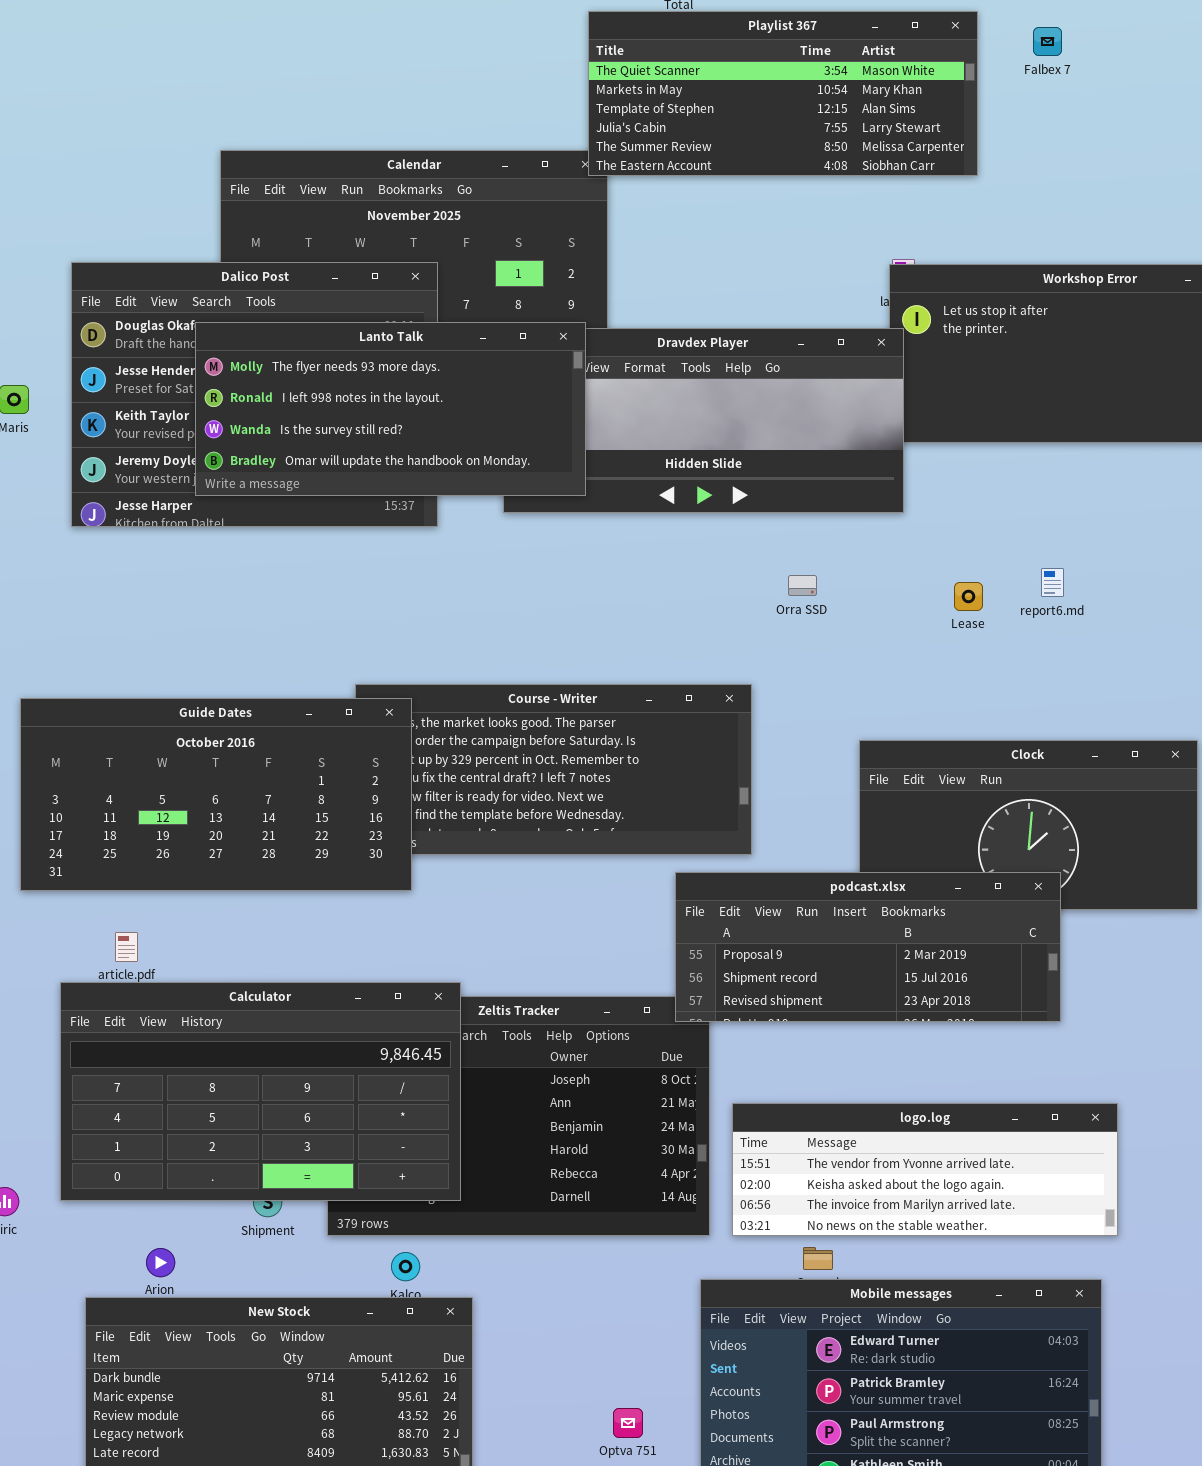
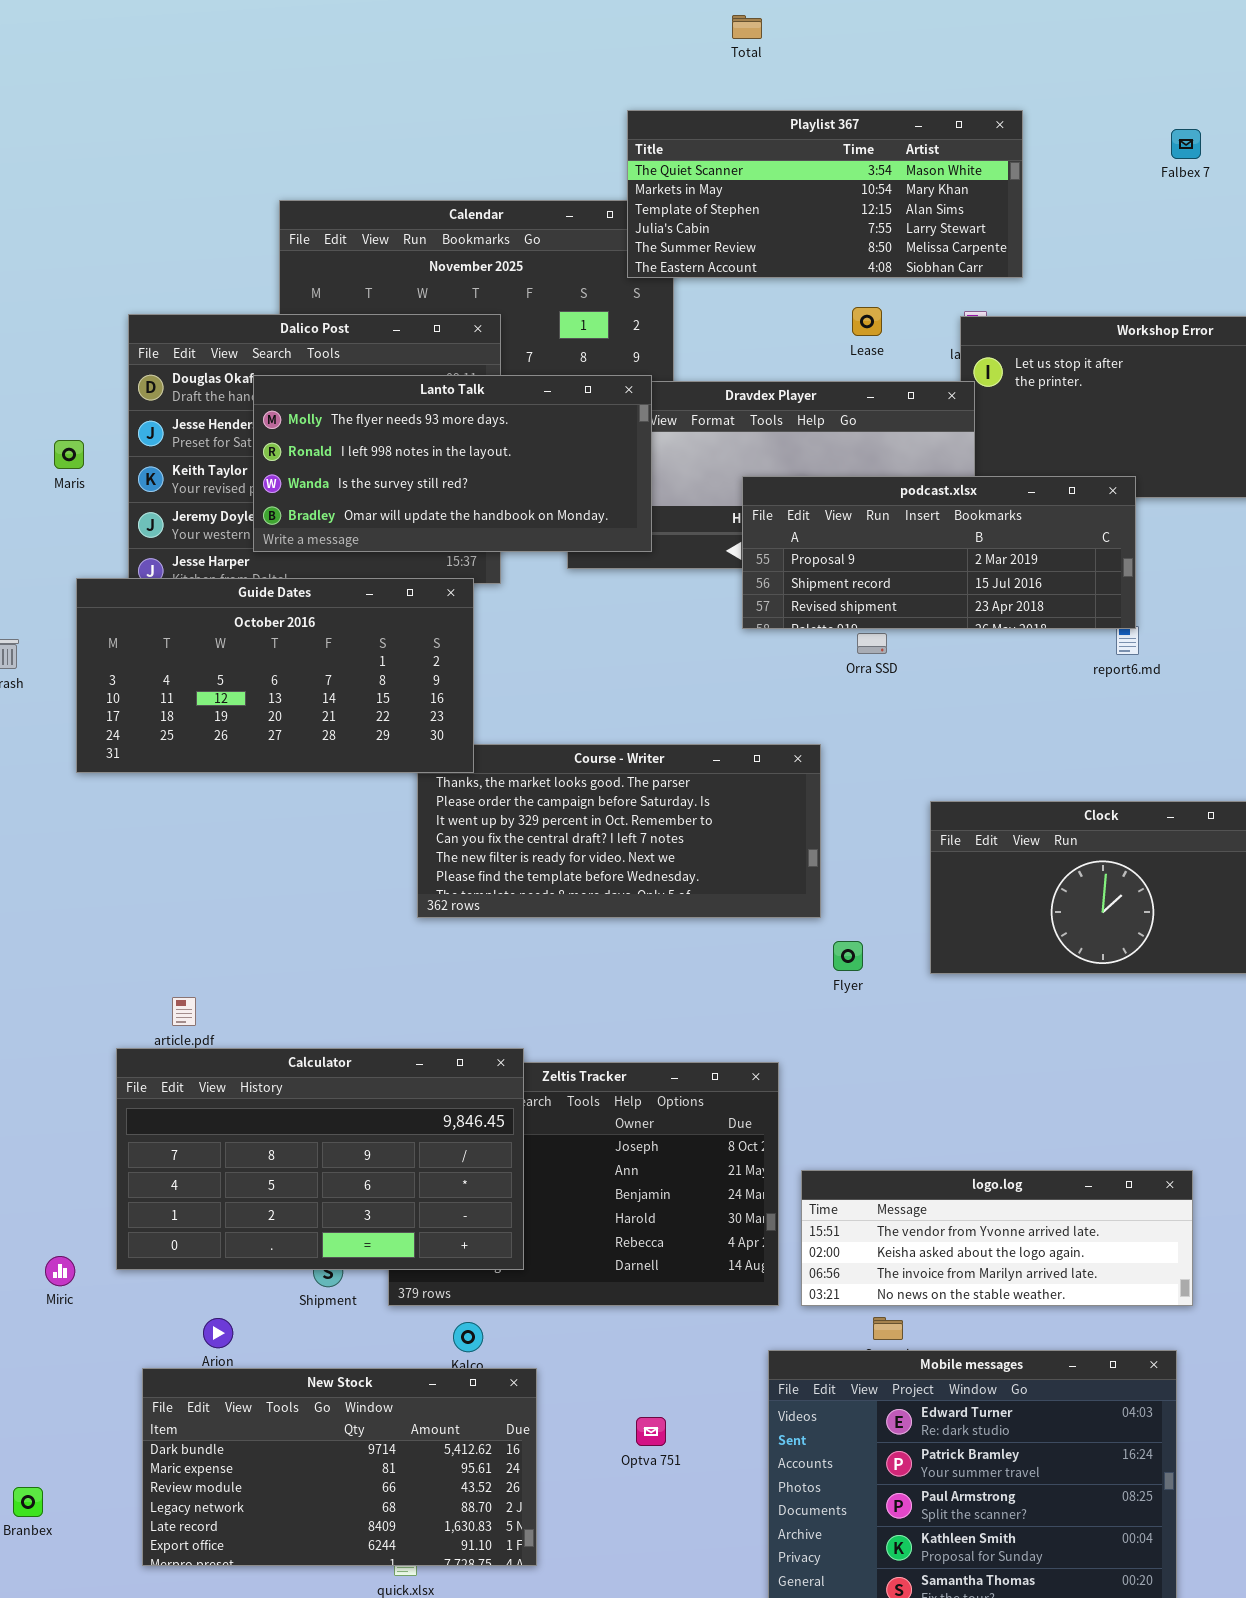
Playlist 367: [588,11,978,176] -> [627,110,1023,278], moved
Falbex 7: [1033,27,1062,56] -> [1171,129,1201,159], moved
Lease: [954,582,983,611] -> [852,307,882,336], moved
Guide Dates: [20,698,412,891] -> [76,578,474,773], moved
podcast.xlsx: [675,872,1061,1022] -> [742,476,1136,629], moved
Optva 751: [613,1408,643,1438] -> [636,1417,666,1446], moved

